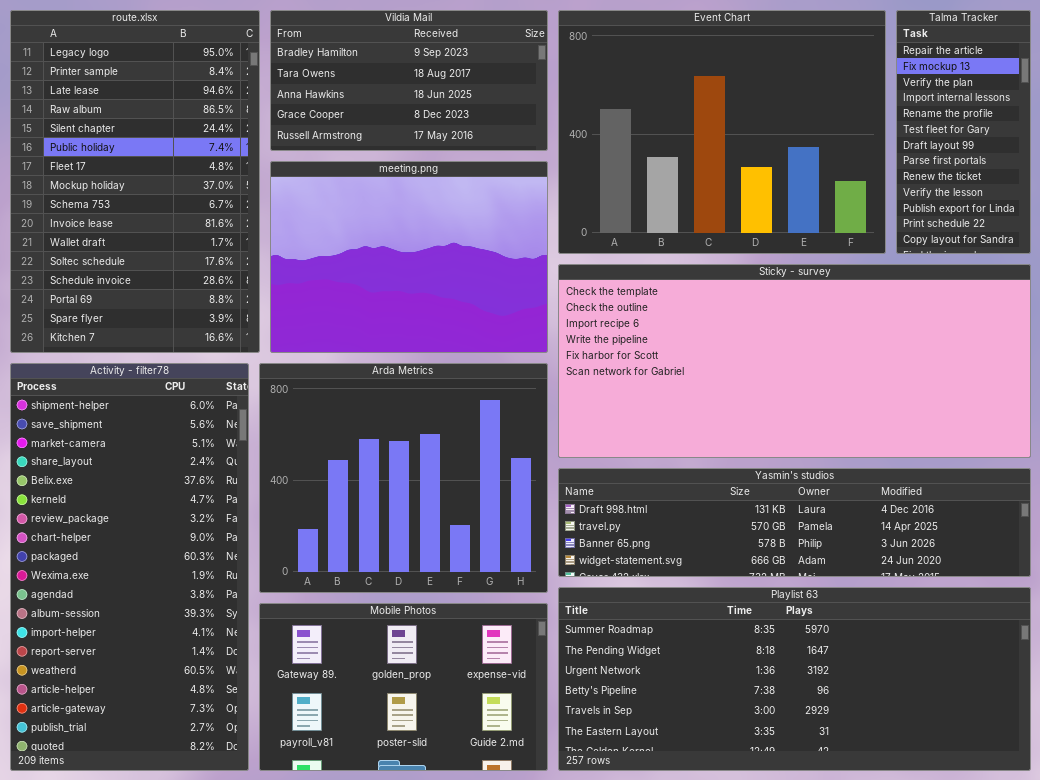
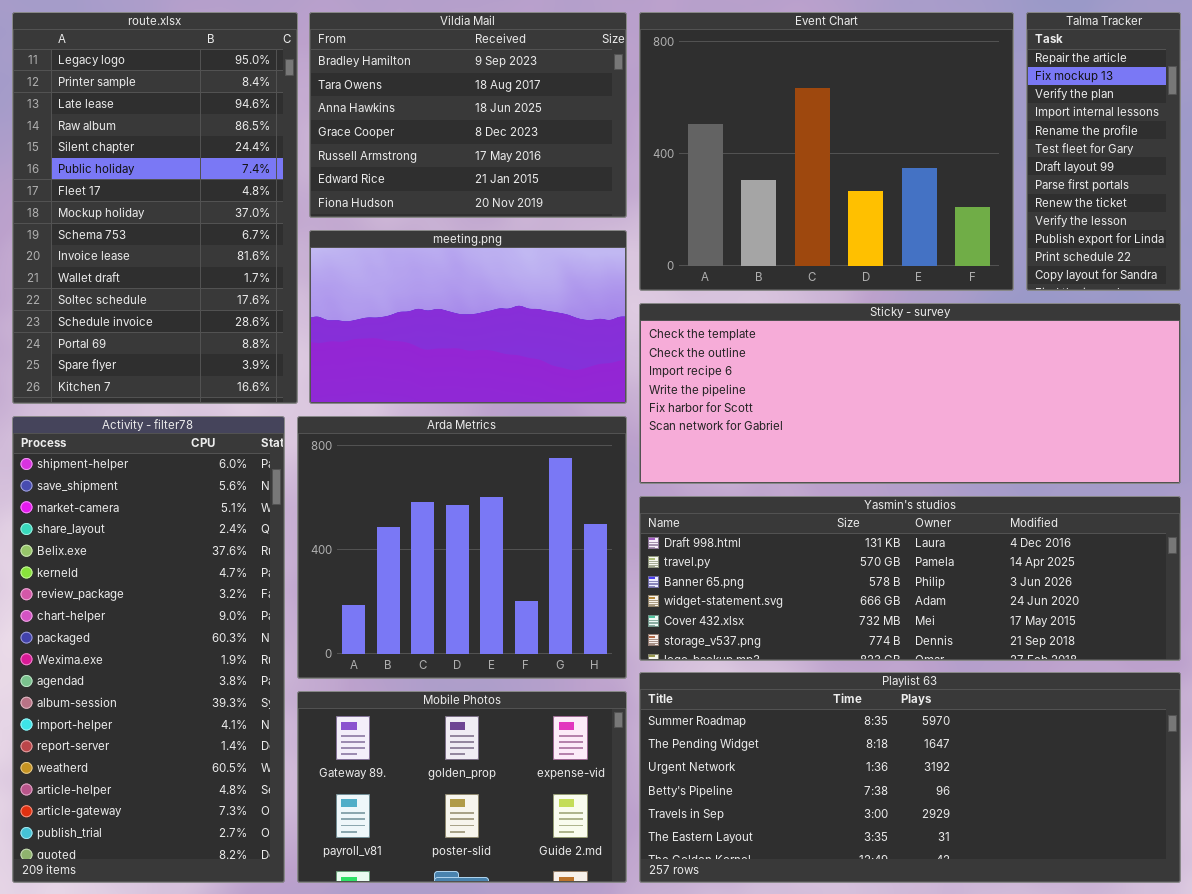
Vildia Mail: [270,10,548,151] -> [309,12,627,218], resized
meeting.png: [270,161,548,353] -> [309,230,627,404], resized
Sticky - survey: [558,264,1031,458] -> [639,303,1181,484], resized
Yasmin's studios: [558,468,1031,577] -> [639,496,1181,661], resized

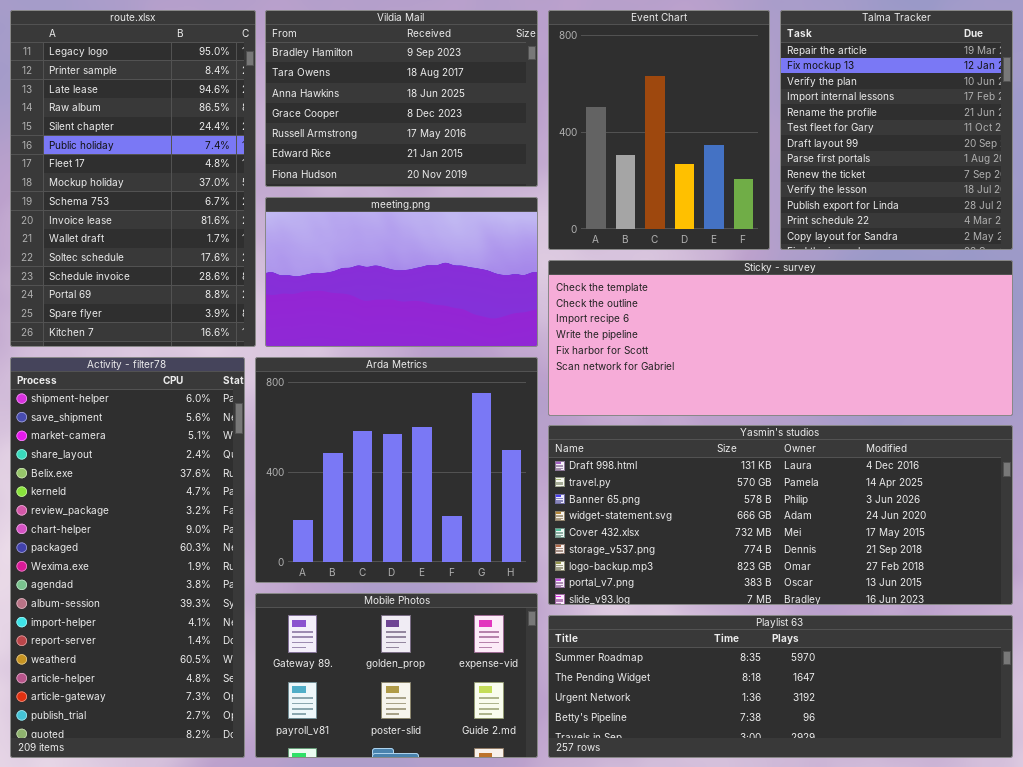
Event Chart: [639,12,1014,291] -> [548,10,770,250], resized
Talma Tracker: [1026,12,1181,291] -> [780,10,1013,250], resized
Yasmin's studios: [639,496,1181,661] -> [548,425,1013,605], resized
Playlist 63: [639,672,1181,883] -> [548,615,1013,758], resized

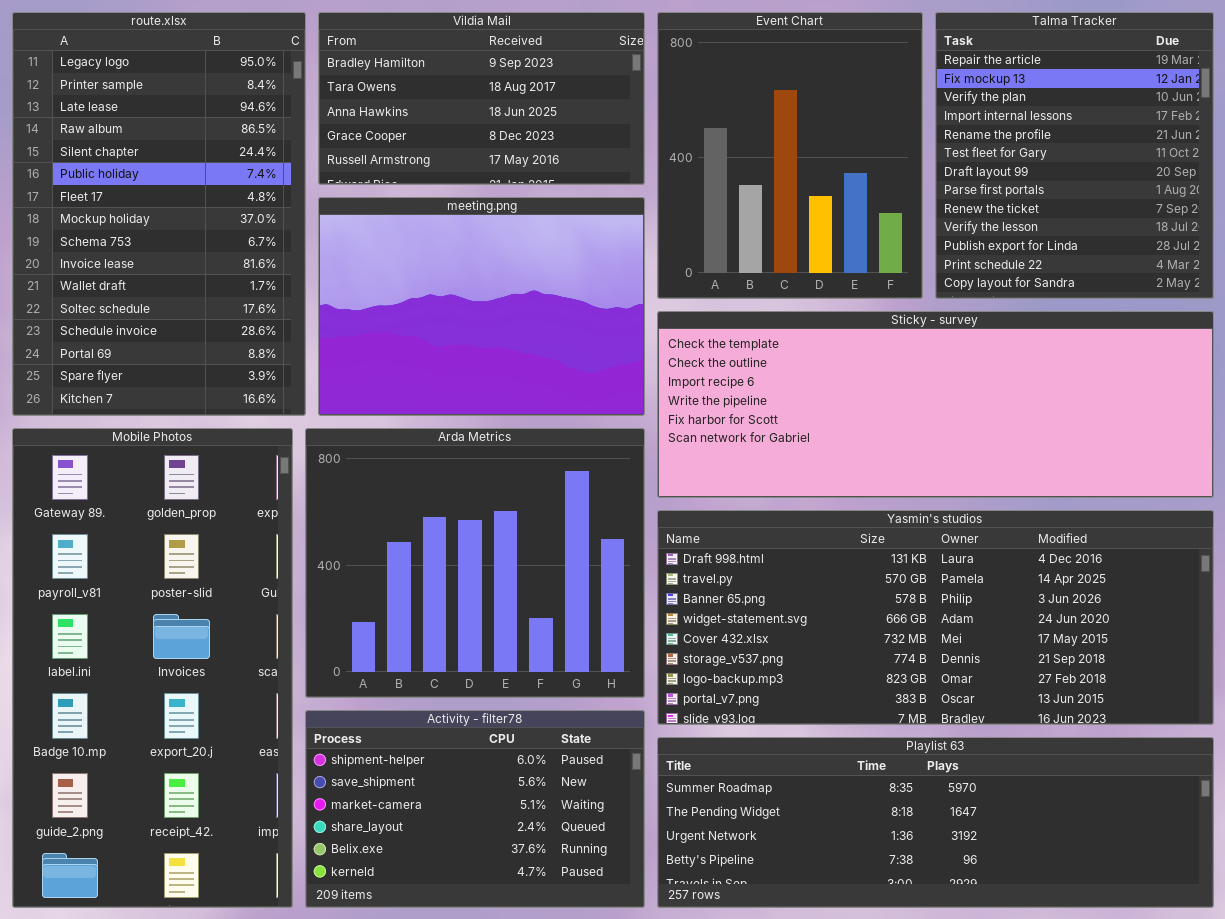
Vildia Mail: [265,10,538,187] -> [318,12,645,185], resized
meeting.png: [265,197,538,347] -> [318,197,645,416], resized
Activity - filter78: [10,357,245,758] -> [305,710,645,908], moved, resized
Mobile Photos: [255,593,538,758] -> [12,428,293,908], moved, resized

